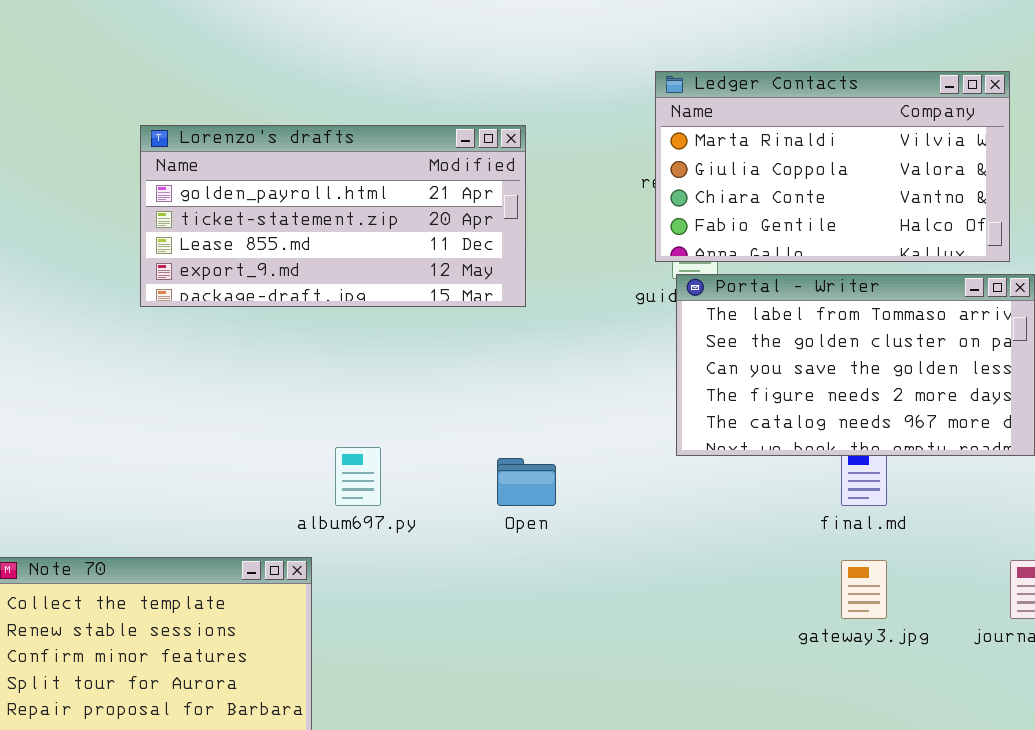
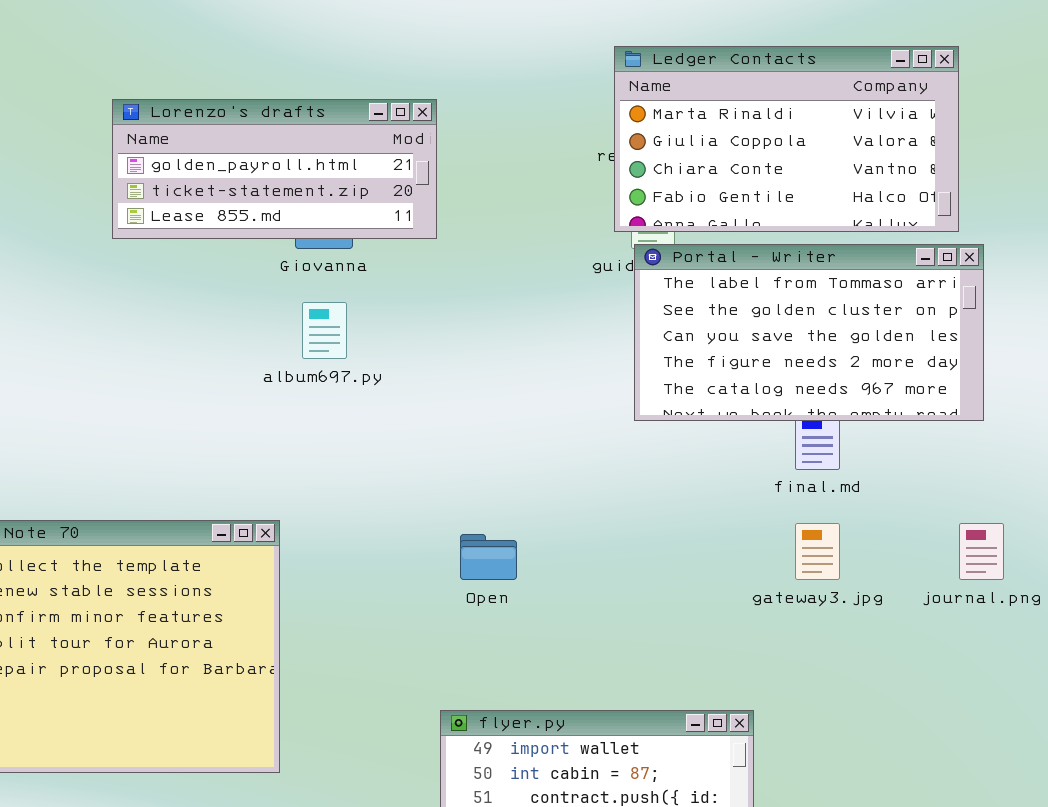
Lorenzo's drafts: [140,125,526,307] -> [112,99,437,239], resized
album697.py: [335,447,381,506] -> [302,302,347,359], moved
Open: [497,458,556,506] -> [460,534,517,580], moved

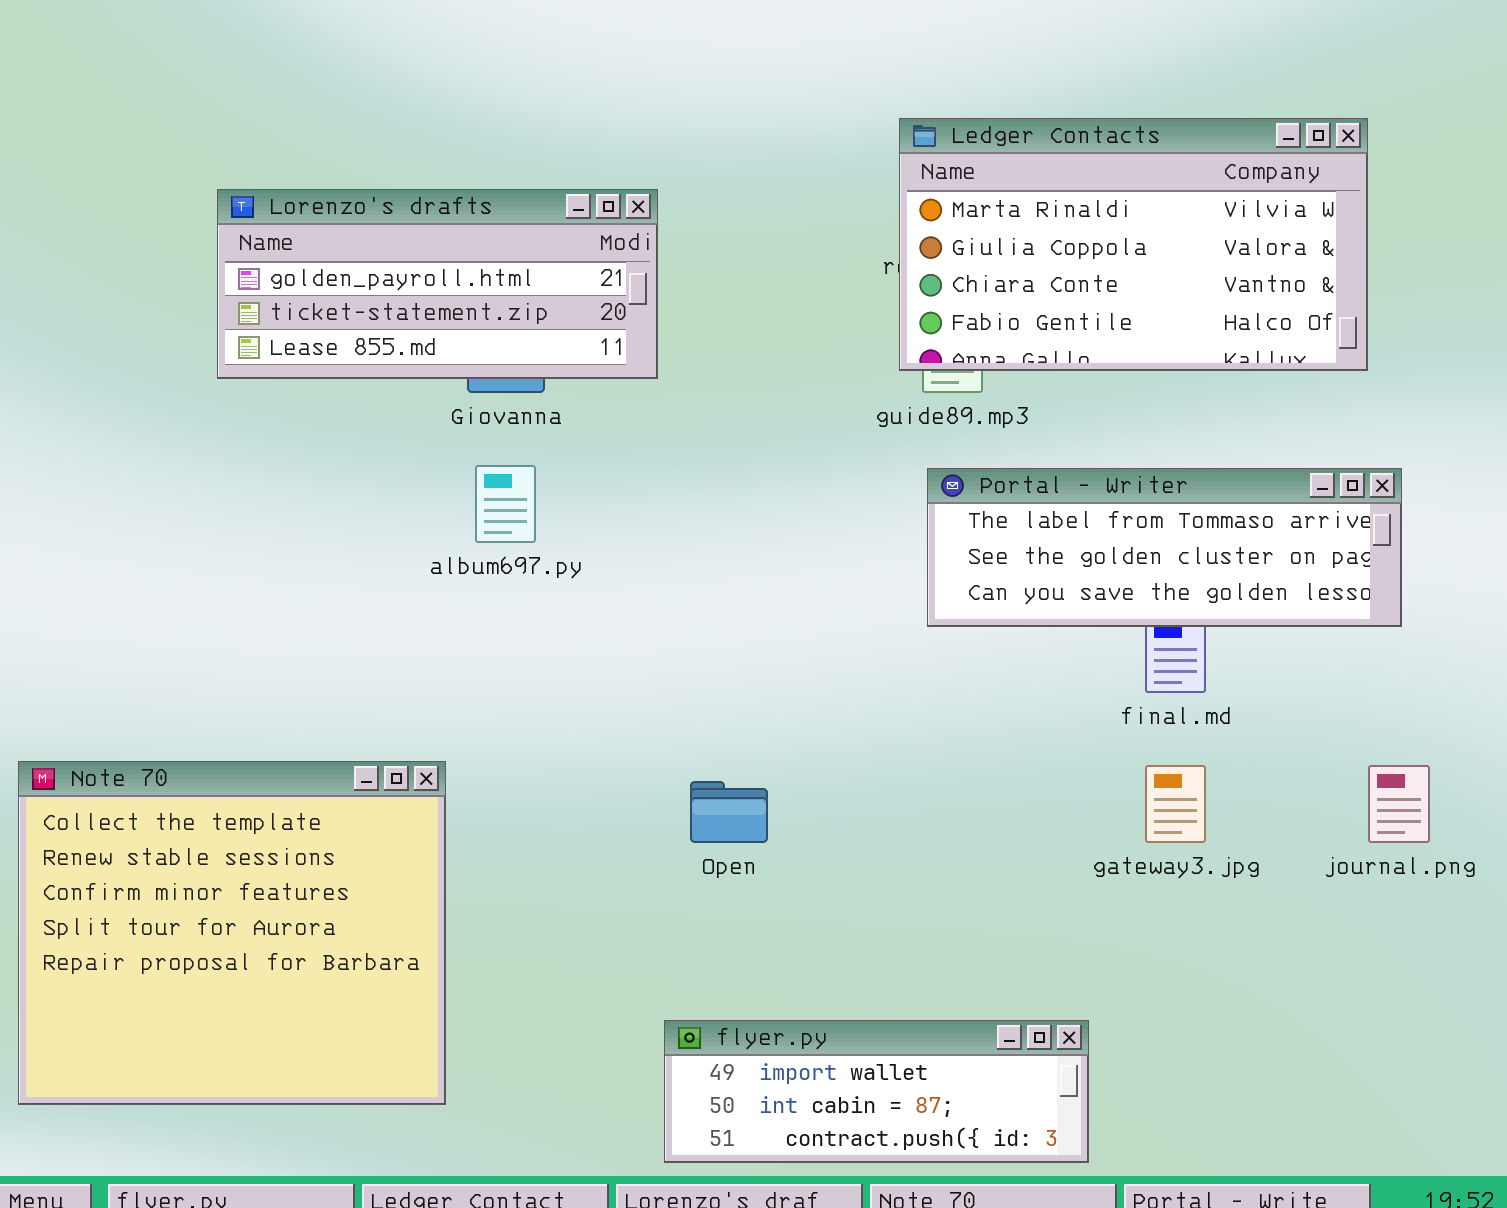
Portal - Writer: [634,244,984,421] -> [927,468,1402,627], resized

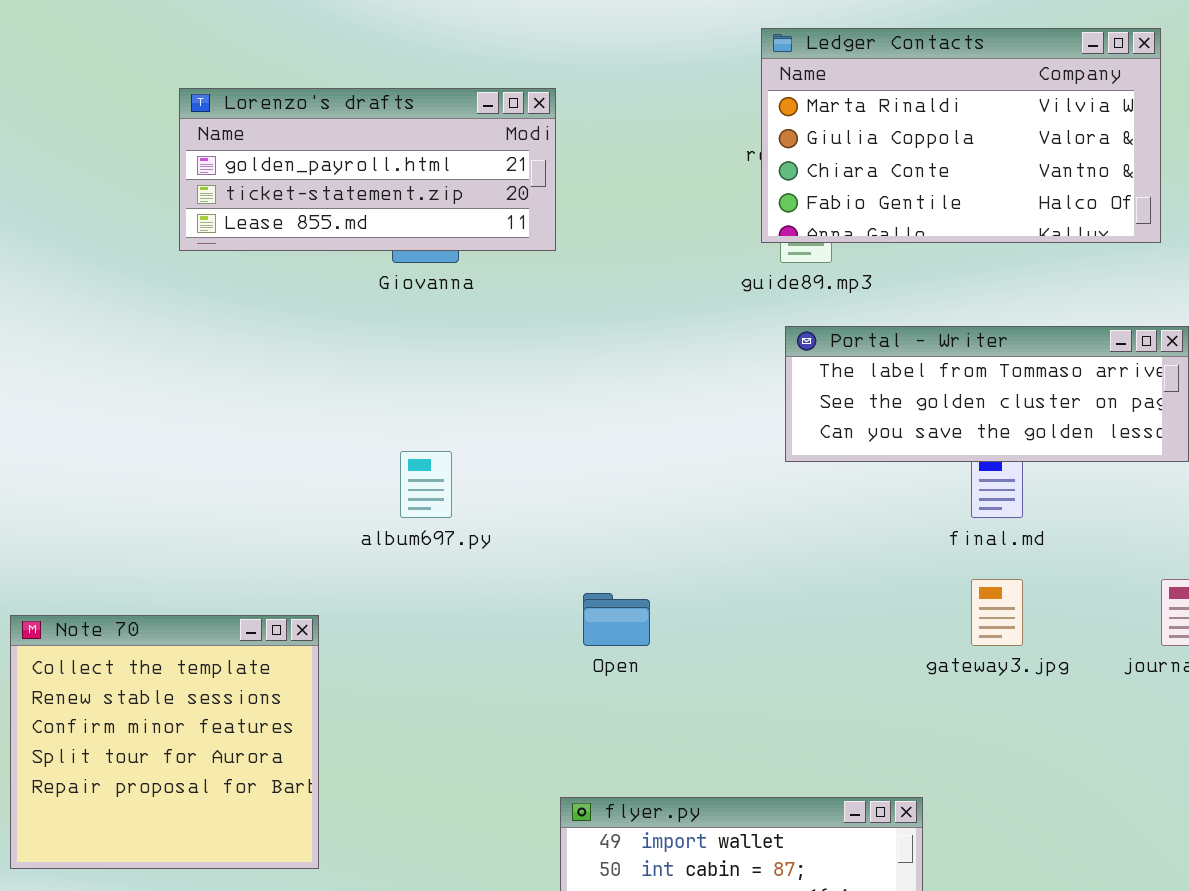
album697.py: [475,465,536,543] -> [400,451,452,518], moved
Note 70: [18,761,446,1105] -> [10,615,319,869], resized

